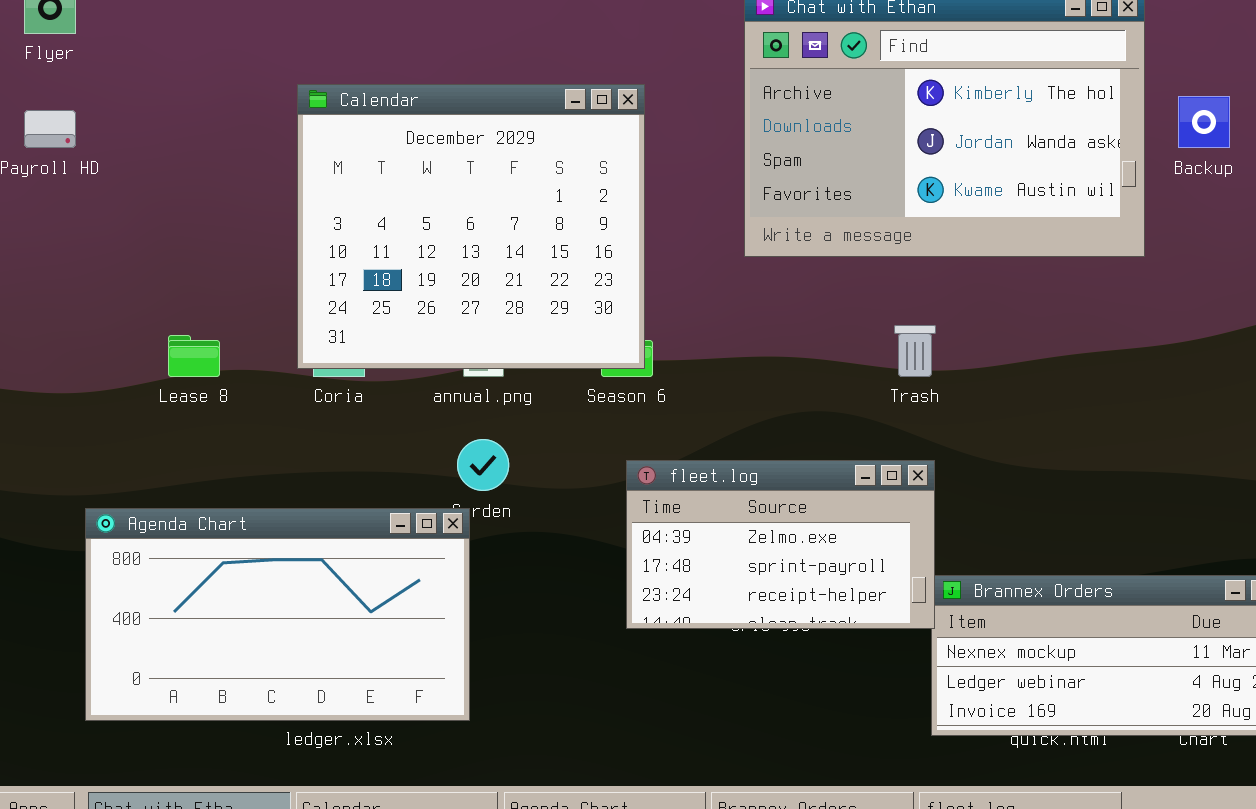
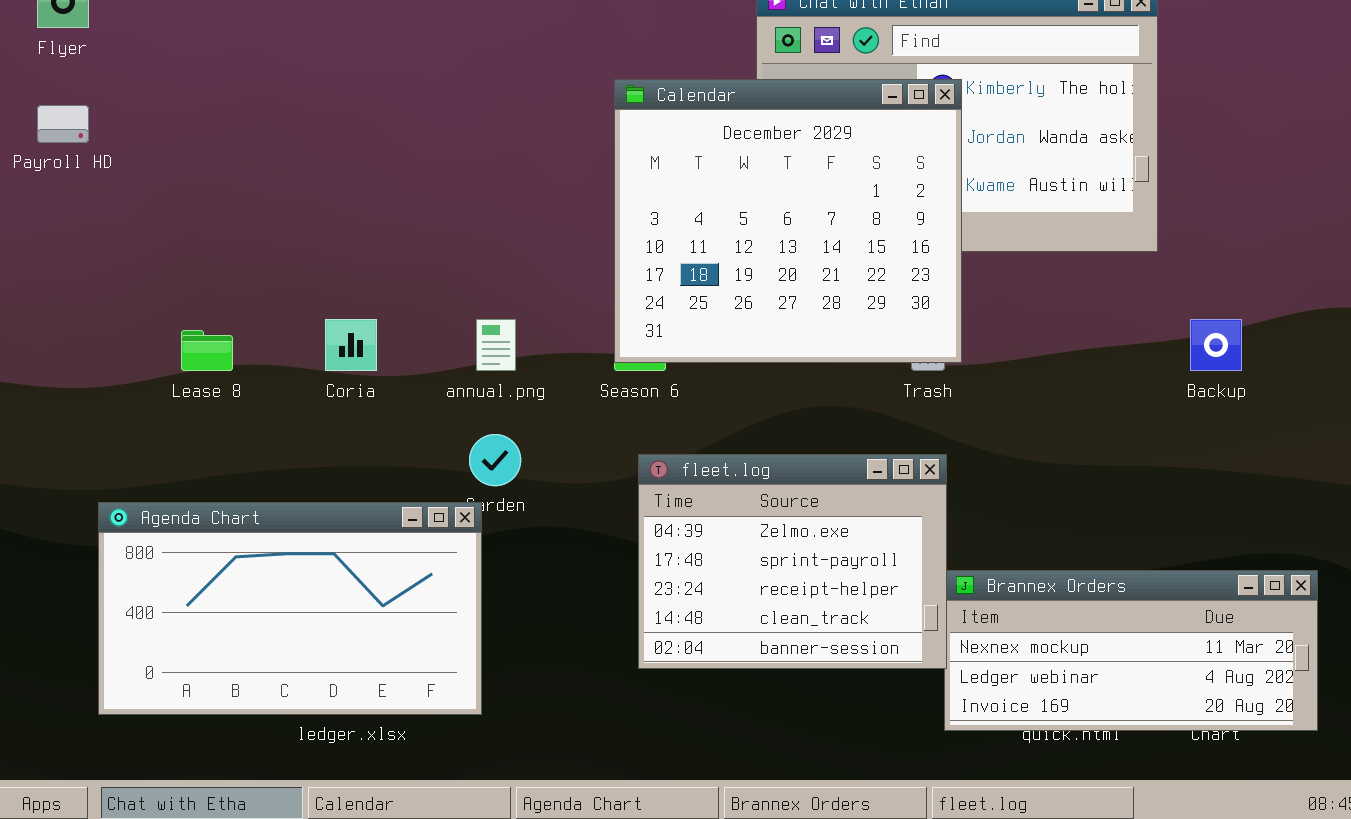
Calendar: [297,84,645,369] -> [614,79,962,363], moved
Backup: [1178,96,1230,148] -> [1190,319,1242,371], moved
fleet.log: [626,460,935,629] -> [638,454,947,669], resized

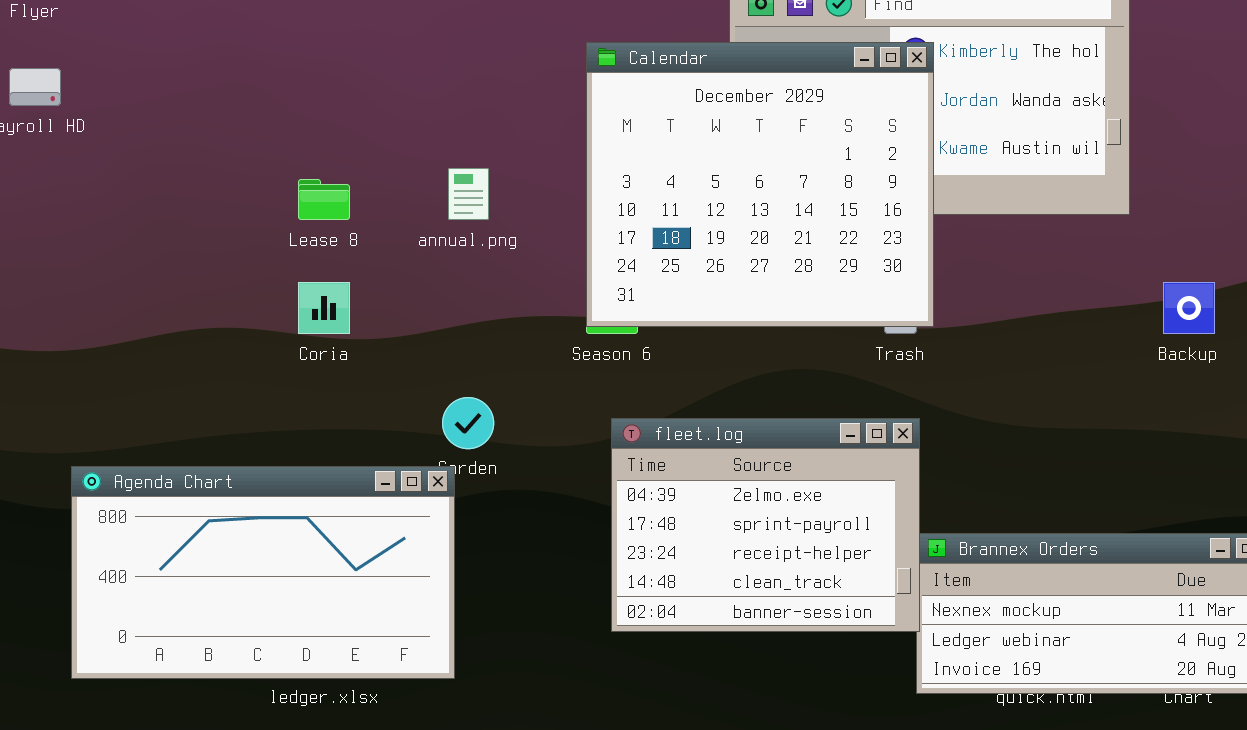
annual.png: [476,319,516,371] -> [448,168,489,220], moved
Lease 8: [181,330,233,371] -> [298,179,350,220], moved

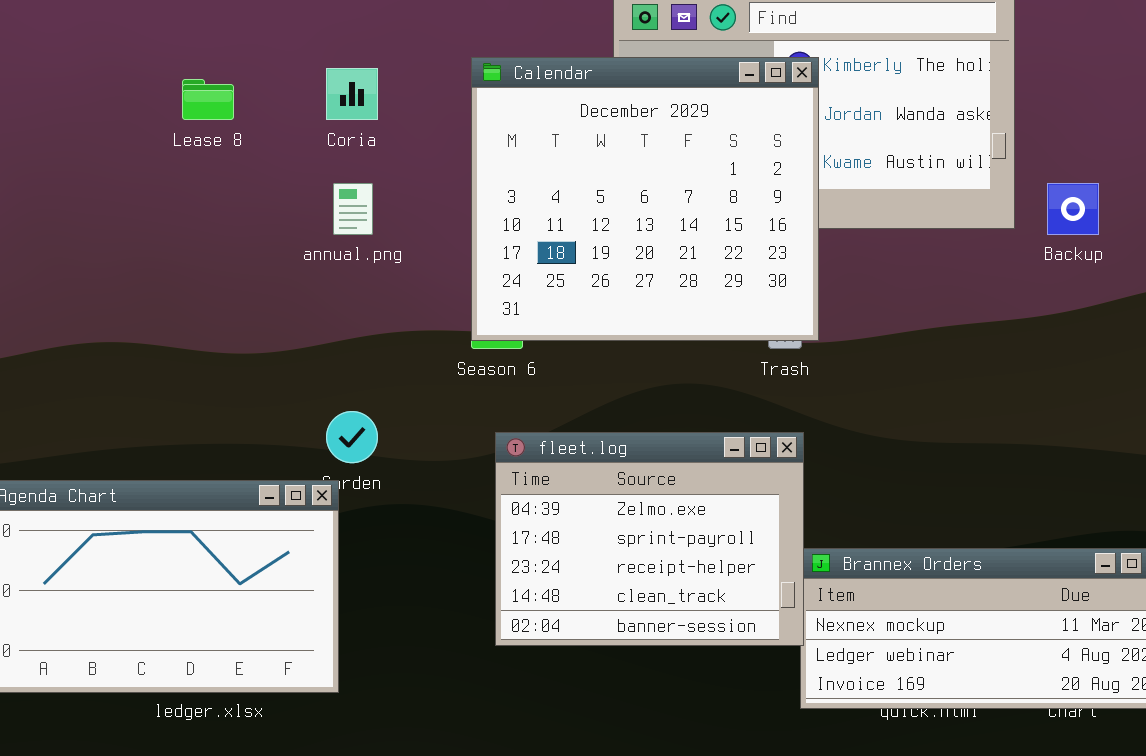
Lease 8: [298,179,350,220] -> [182,79,234,120], moved
Coria: [298,282,350,334] -> [326,68,378,120], moved
Backup: [1163,282,1215,334] -> [1047,183,1099,235], moved

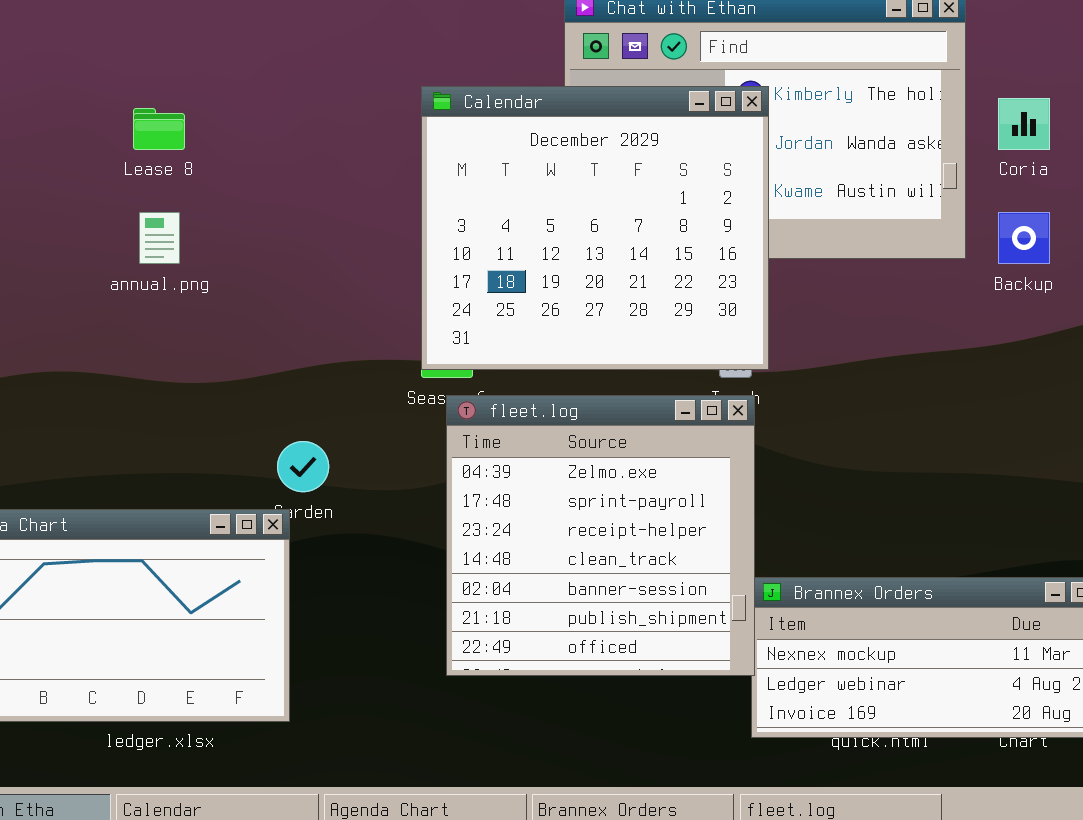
Coria: [326,68,378,120] -> [998,98,1050,150], moved
annual.png: [333,183,373,235] -> [139,212,180,264], moved
fleet.log: [495,432,804,646] -> [446,395,755,676], resized

